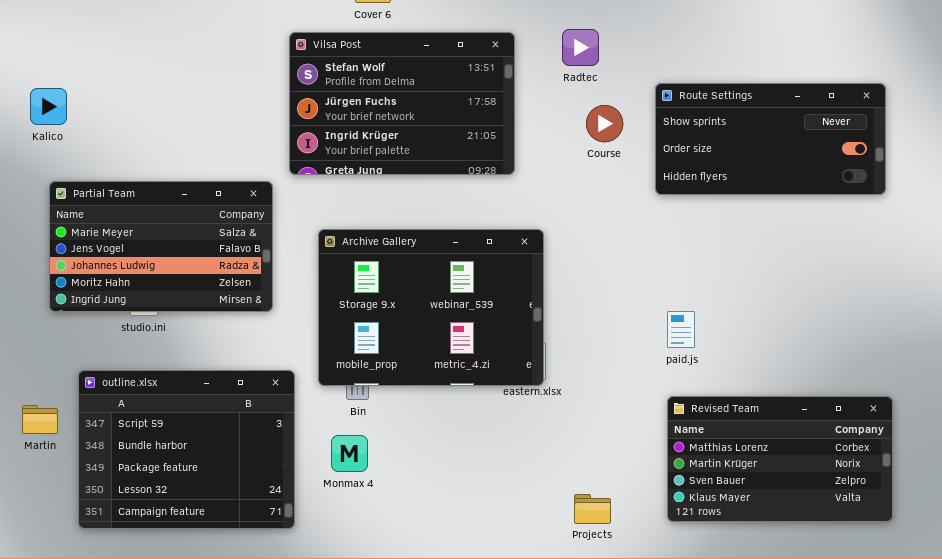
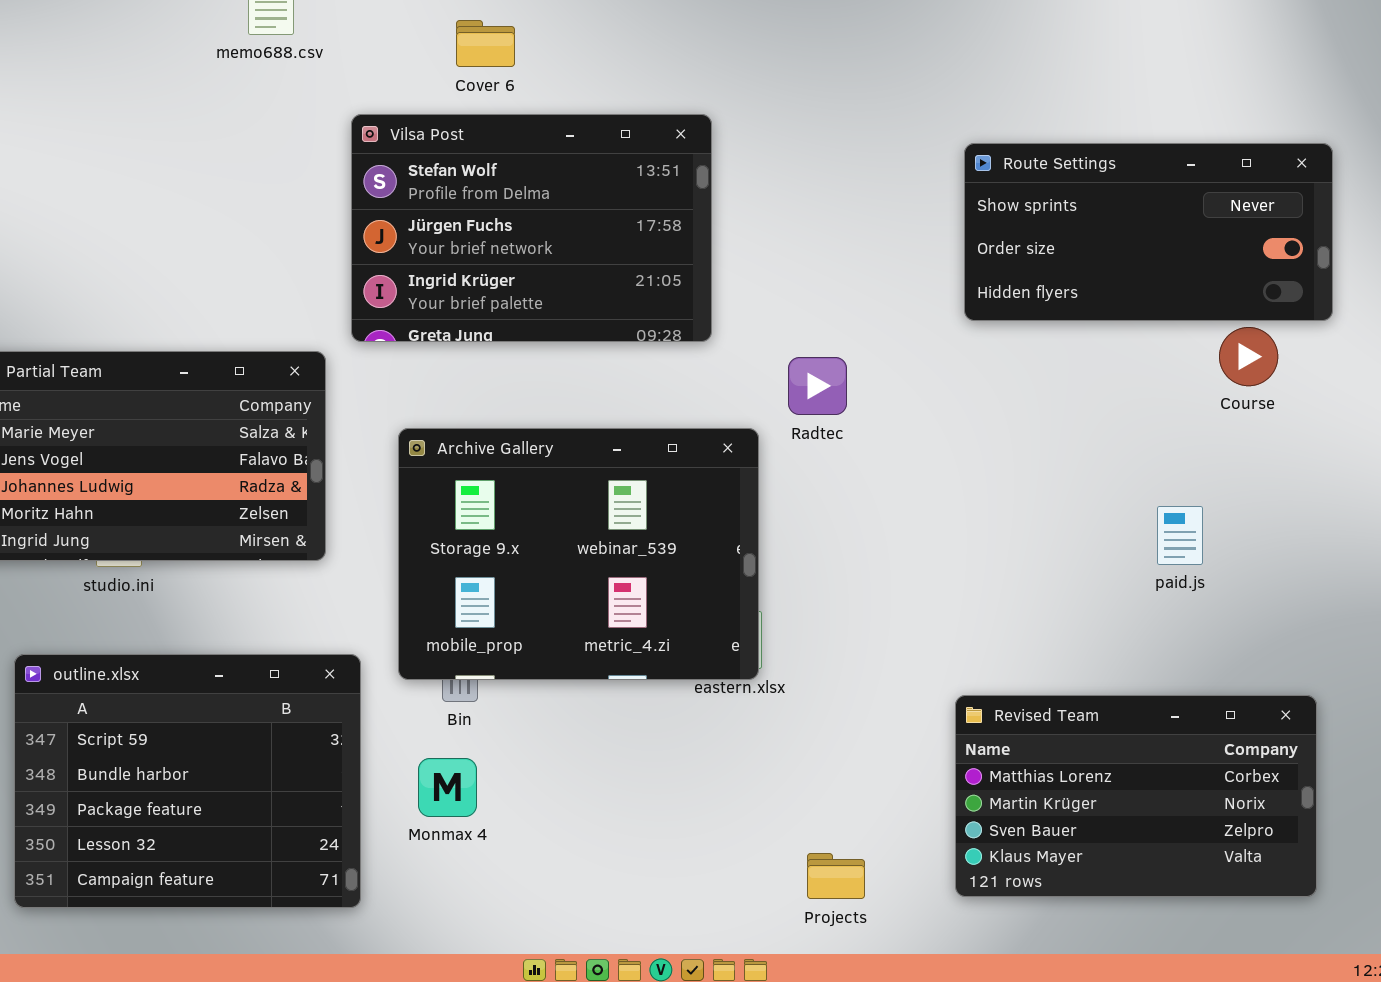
Radtec: [562,29,599,66] -> [788,357,847,415], moved
Route Settings: [655,83,886,195] -> [964,143,1333,321], moved
Course: [586,105,623,142] -> [1219,327,1278,386], moved
paid.js: [667,311,695,348] -> [1157,506,1203,565], moved

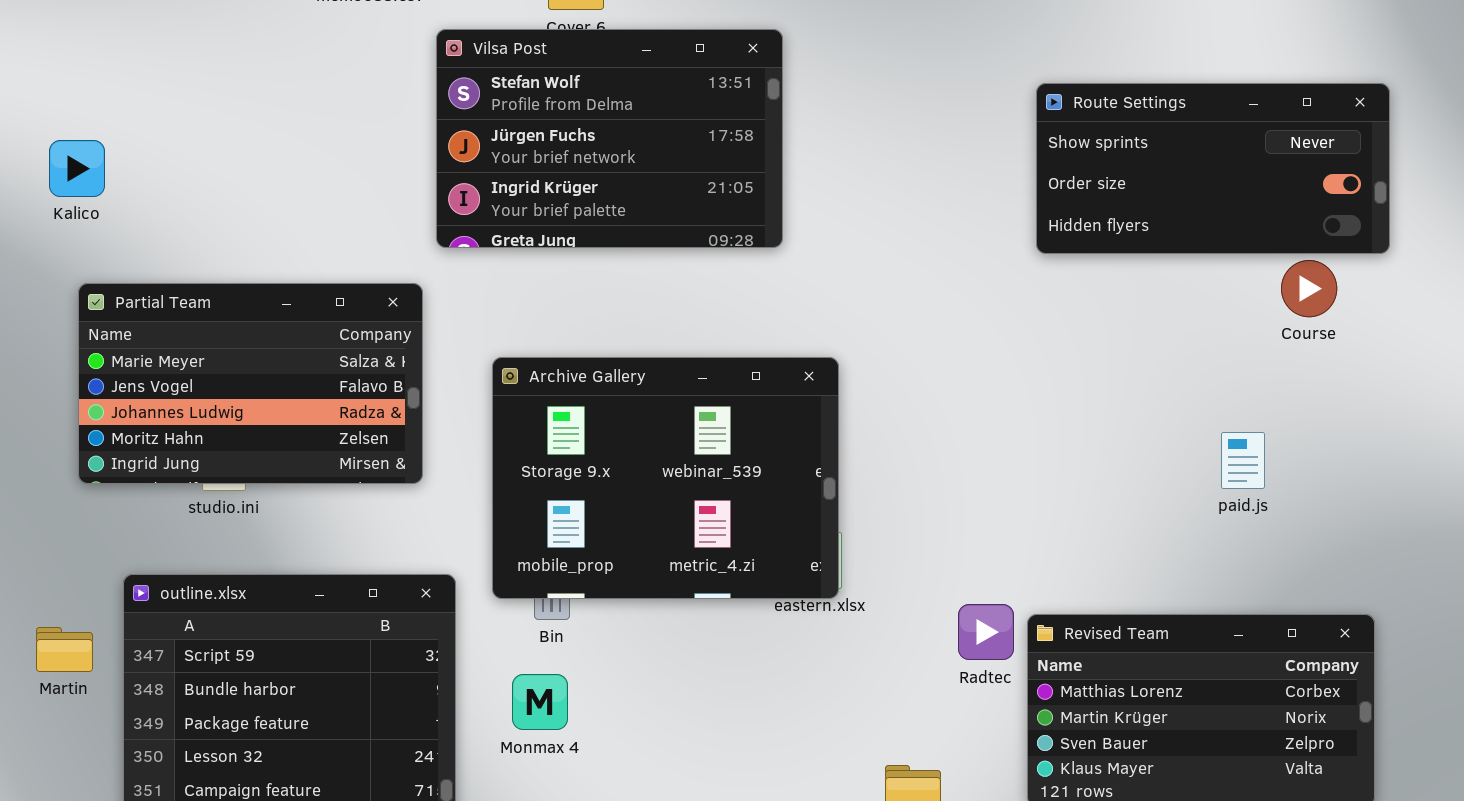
Vilsa Post: [351,114,712,342] -> [436,29,783,248], moved
Radtec: [788,357,847,415] -> [958,604,1014,660], moved

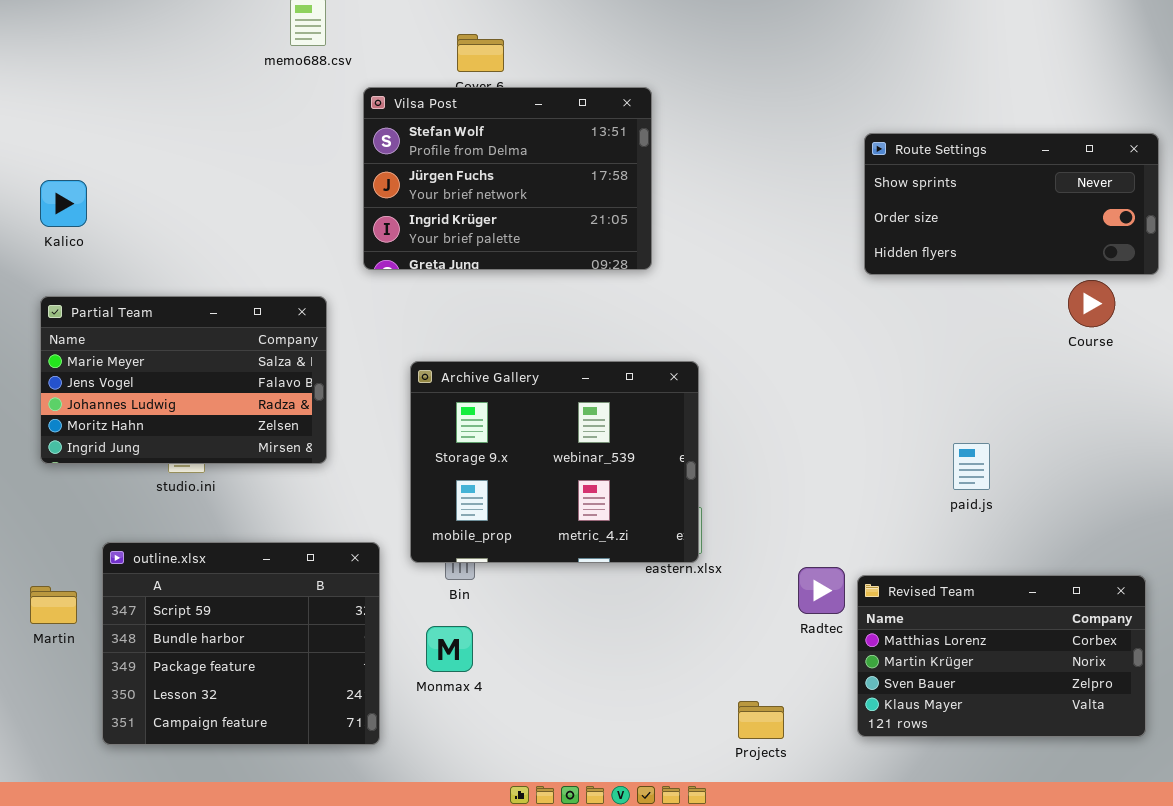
Partial Team: [78,283,423,484] -> [40,296,327,464], moved
paid.js: [1221,432,1265,489] -> [953,443,990,490], moved

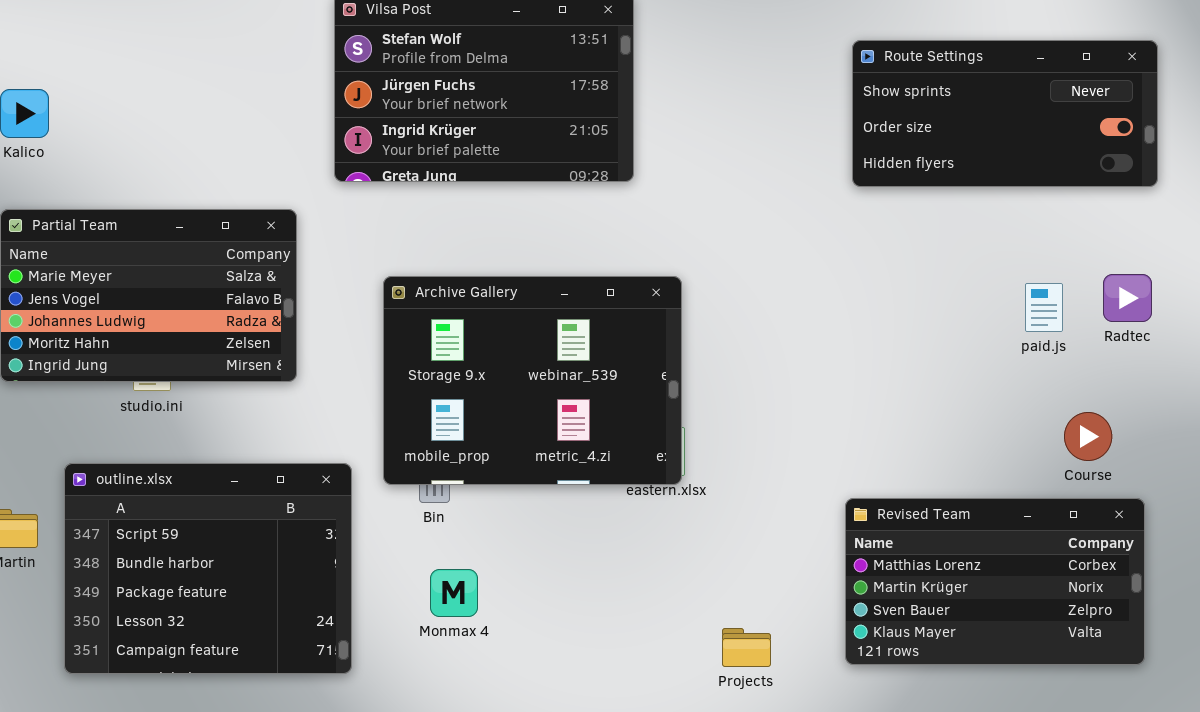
Course: [1068,280,1115,327] -> [1064,412,1112,461], moved
paid.js: [953,443,990,490] -> [1025,283,1063,332], moved
Radtec: [798,567,845,614] -> [1103,274,1152,322], moved
Monmax 4: [426,626,473,672] -> [430,569,478,617], moved

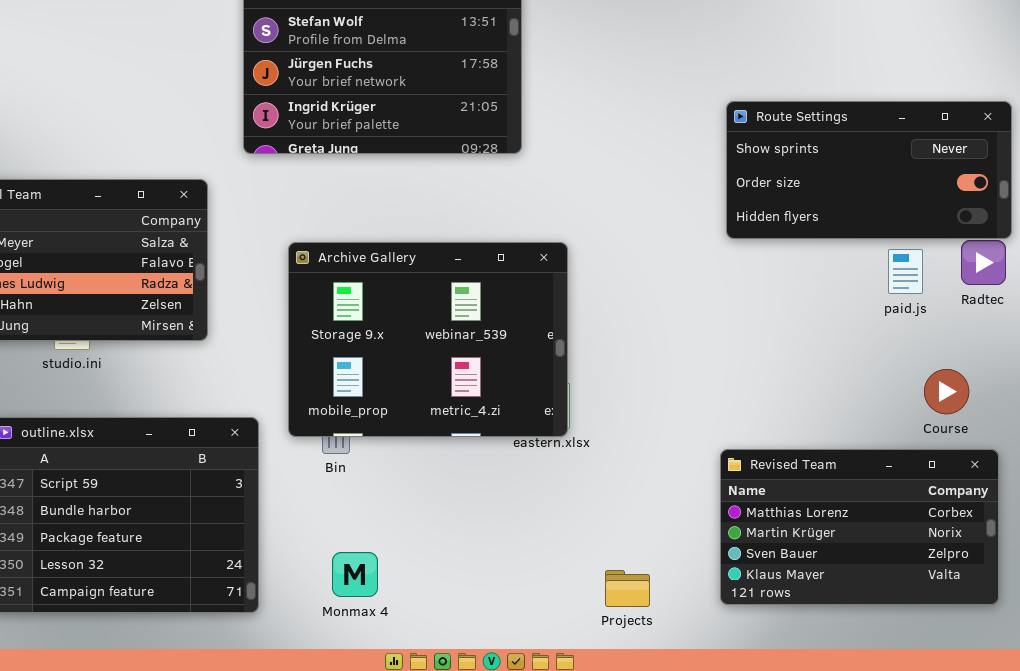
Route Settings: [852,40,1158,187] -> [726,101,1012,239], moved
Monmax 4: [430,569,478,617] -> [332,552,378,597], moved

